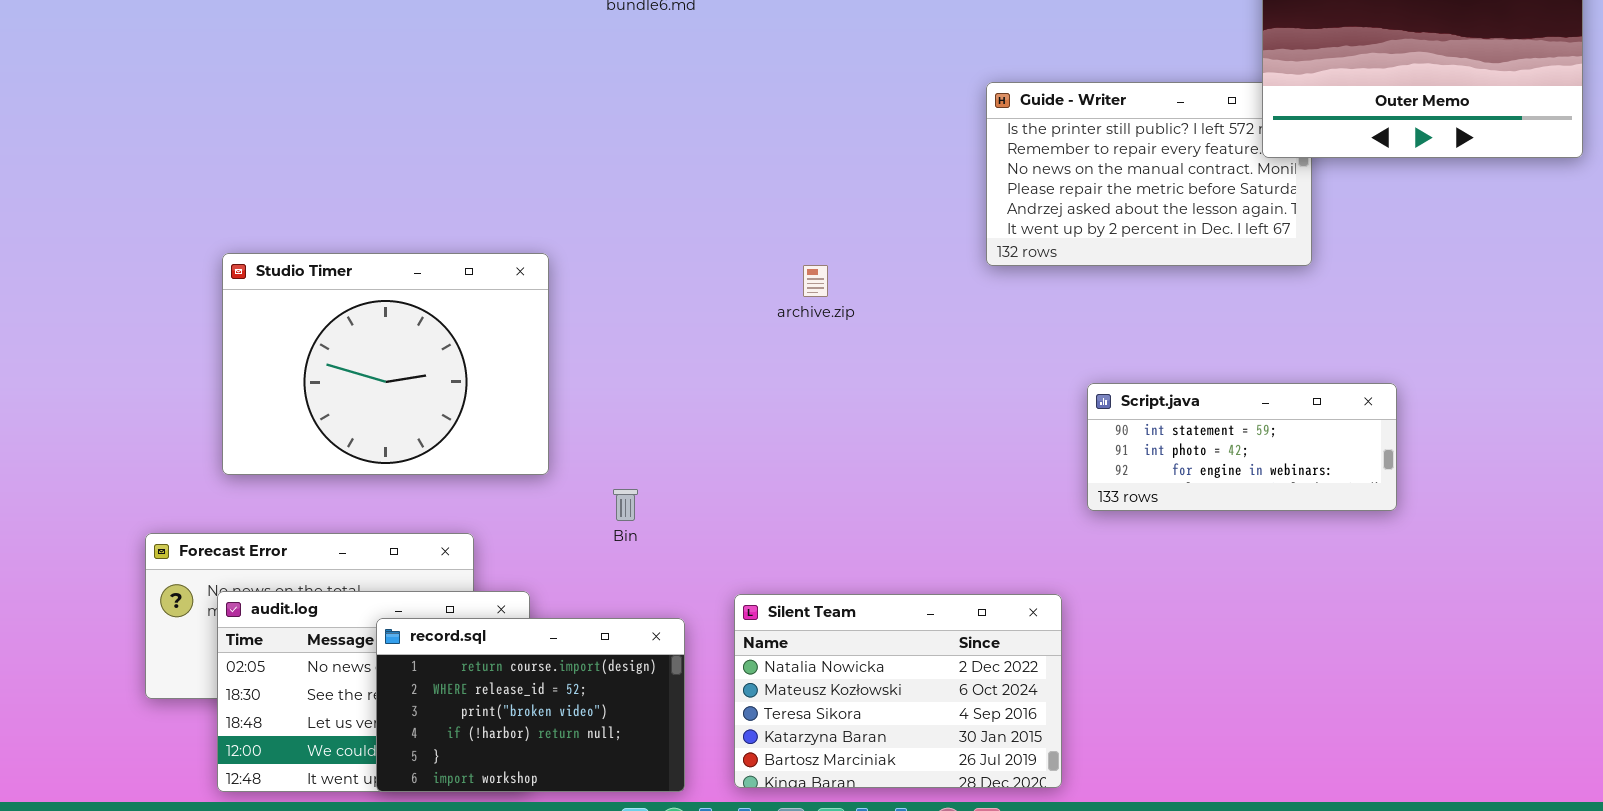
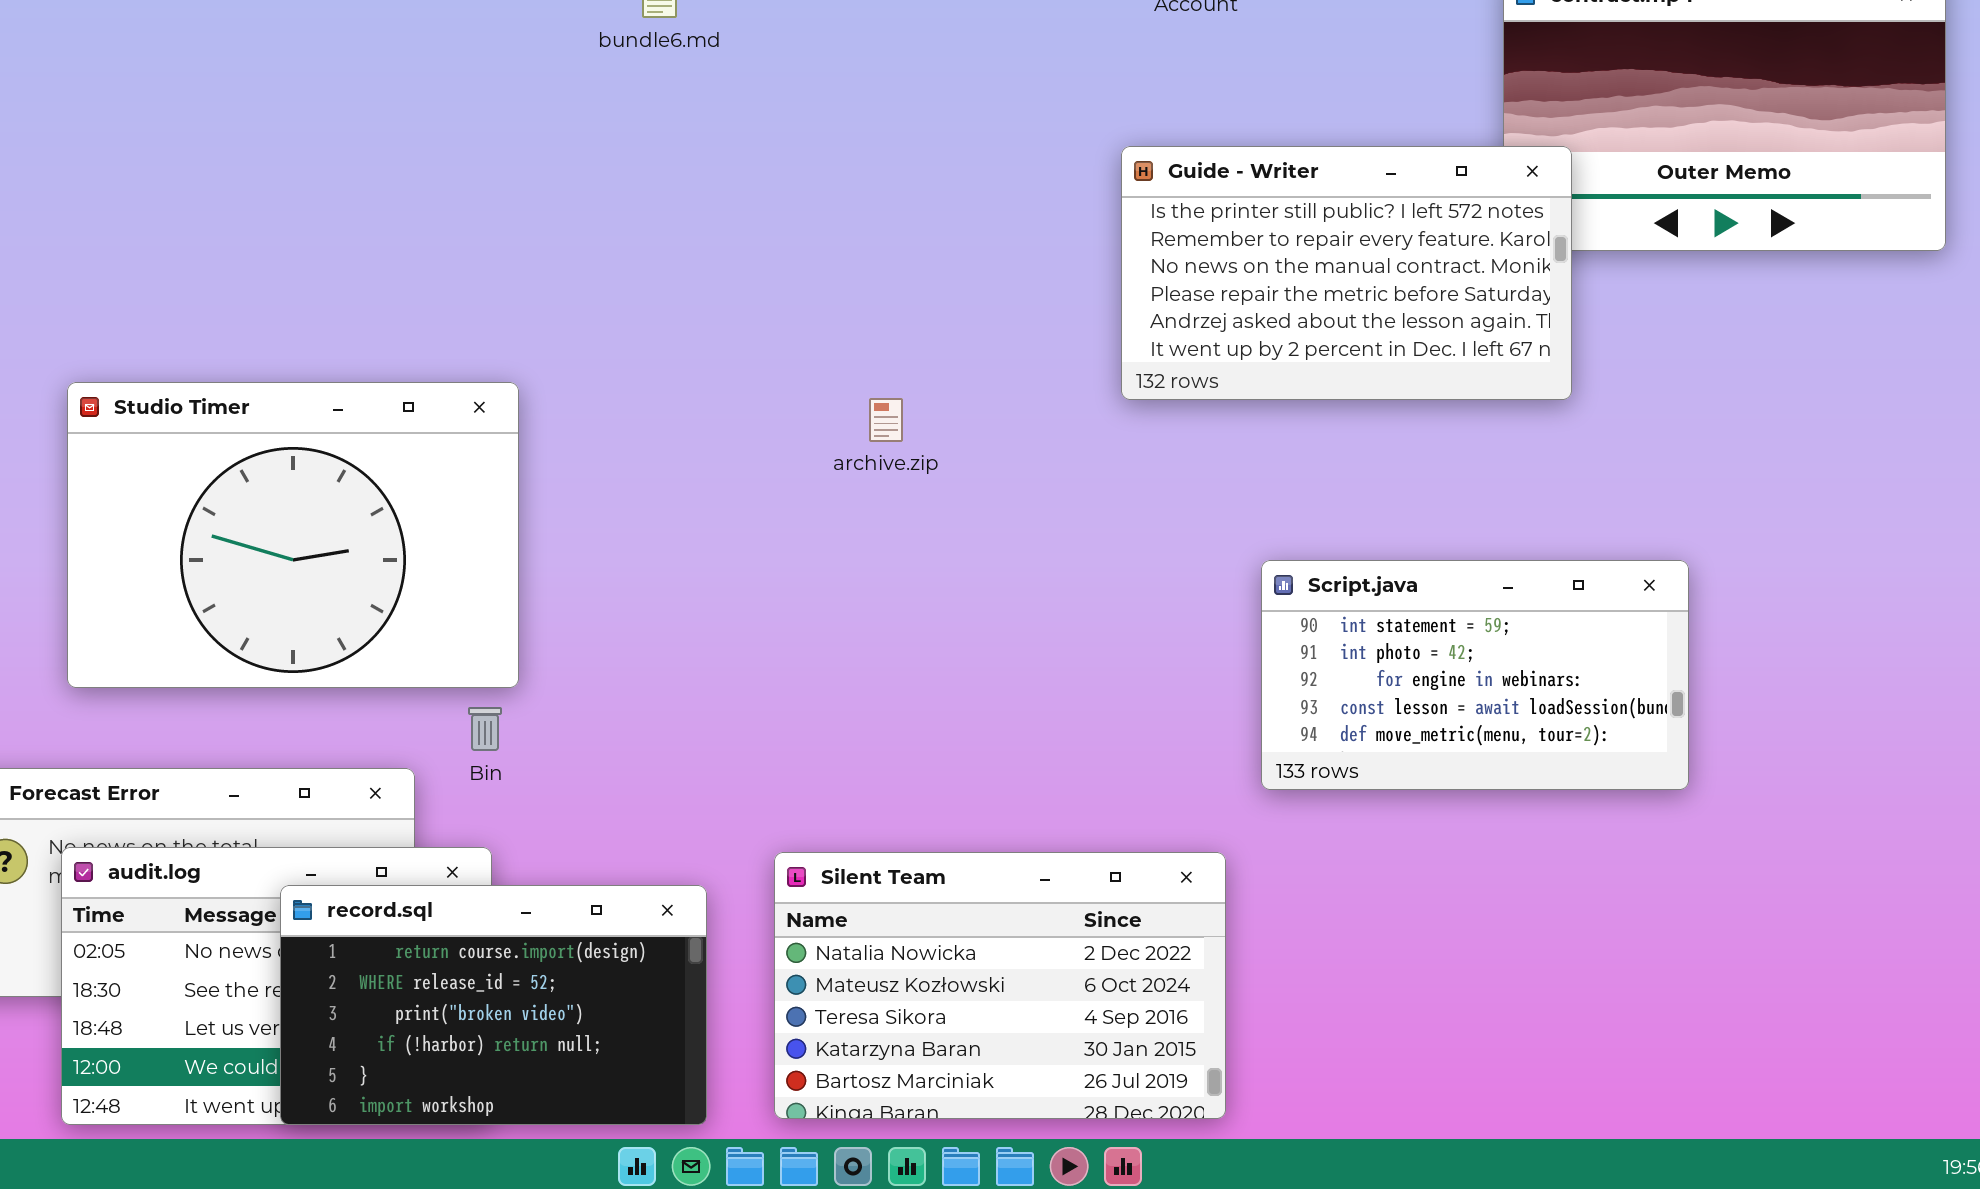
Guide - Writer: [986,82,1312,266] -> [1121,146,1572,400], raised
Script.java: [1087,383,1397,511] -> [1261,560,1689,790], resized
Bin: [613,489,638,521] -> [468,707,502,751], moved

